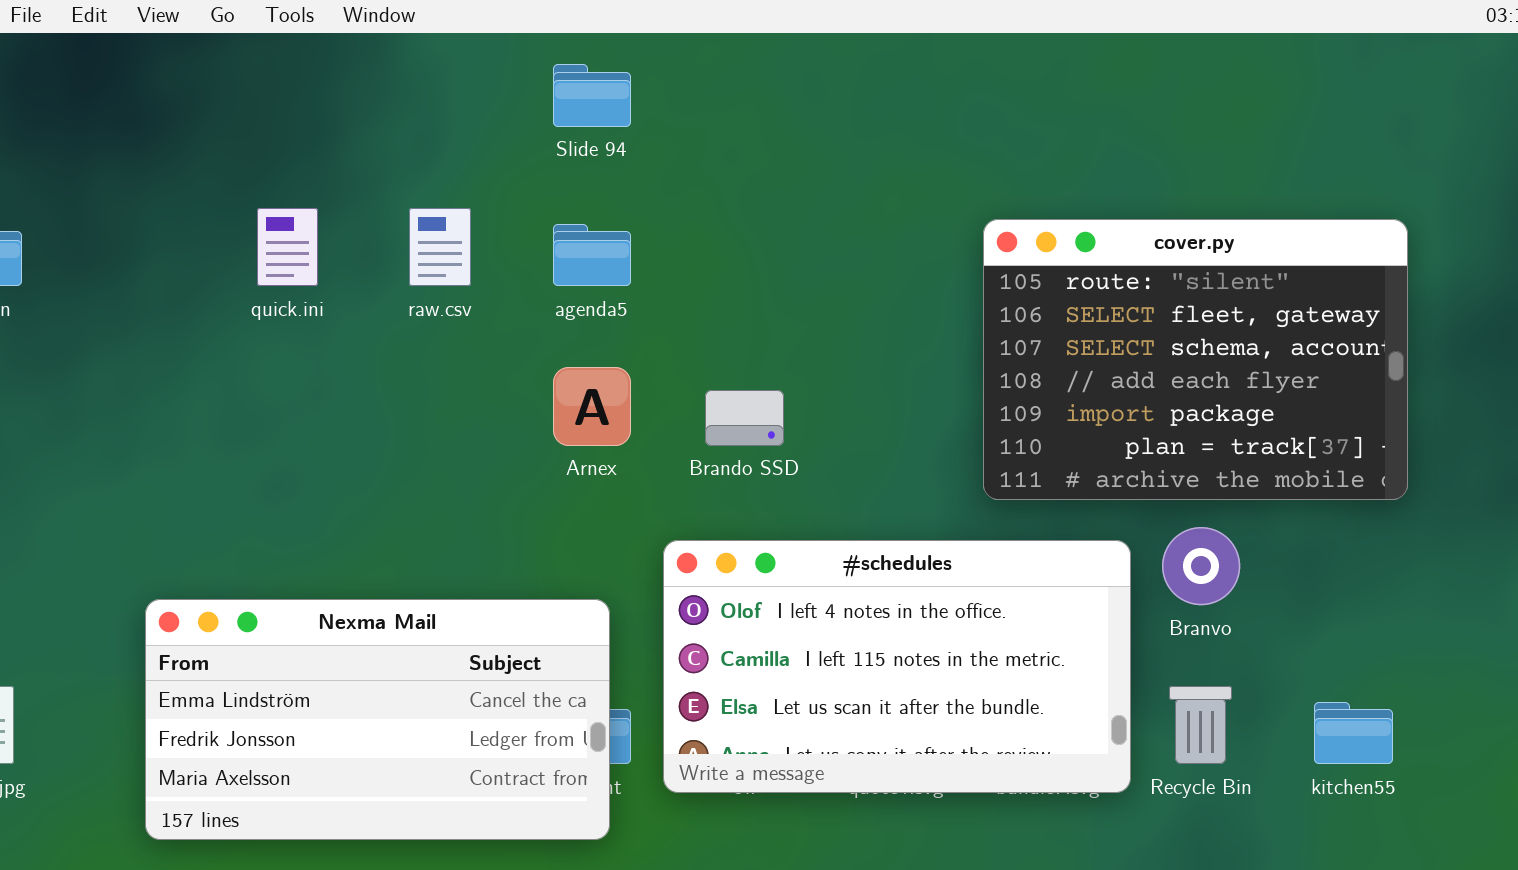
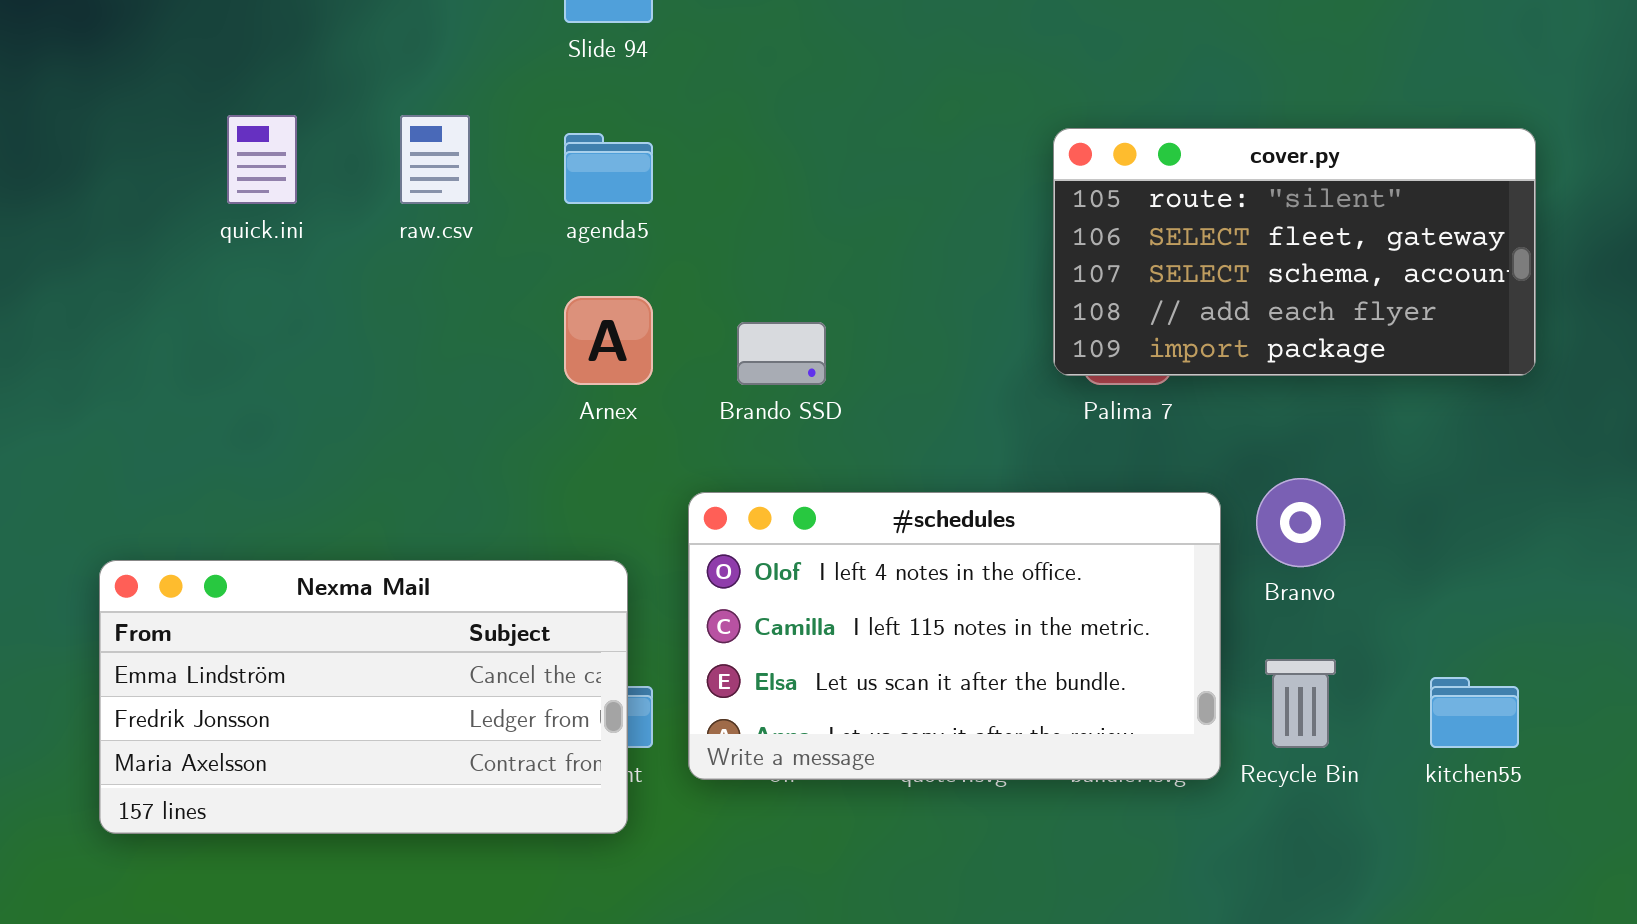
cover.py: [983,219,1408,500] -> [1053,128,1536,376], resized

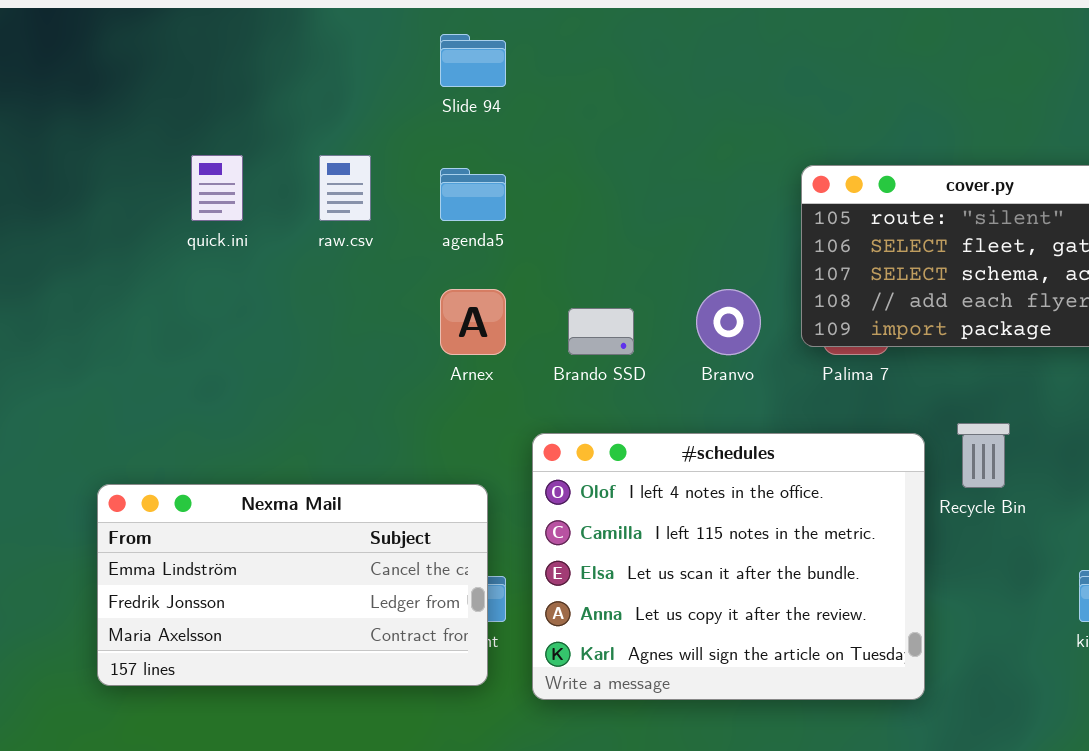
Branvo: [1256,478,1345,567] -> [696,289,761,355], moved
#schedules: [688,492,1221,780] -> [532,433,925,700], resized
Recycle Bin: [1265,659,1336,748] -> [957,423,1010,488], moved

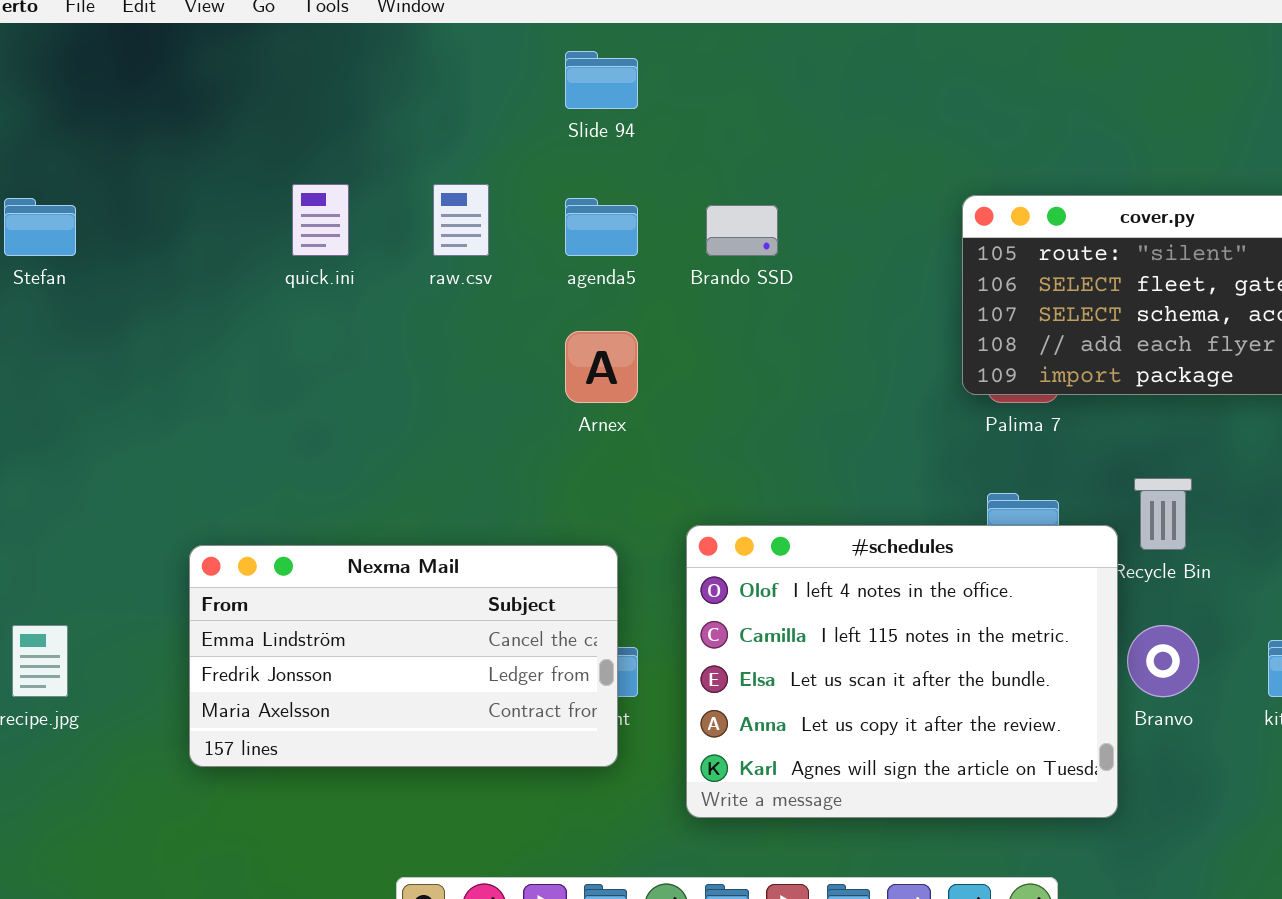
Branvo: [696,289,761,355] -> [1127,625,1199,697], moved
Brando SSD: [568,308,634,355] -> [706,205,778,256], moved
#schedules: [532,433,925,700] -> [686,525,1118,818], moved

